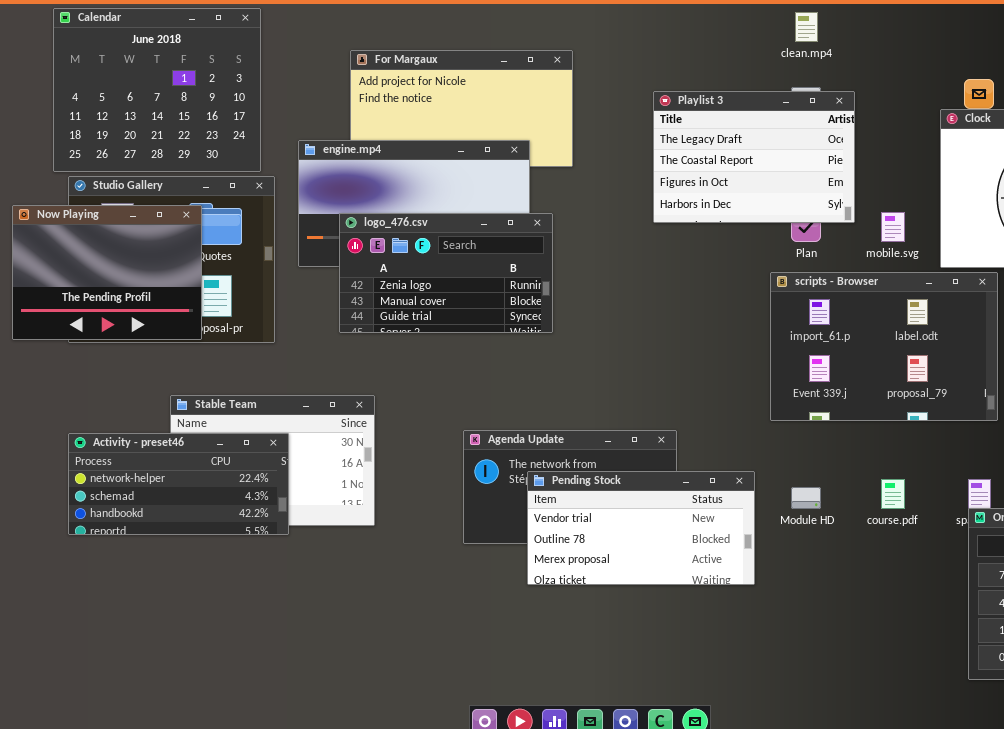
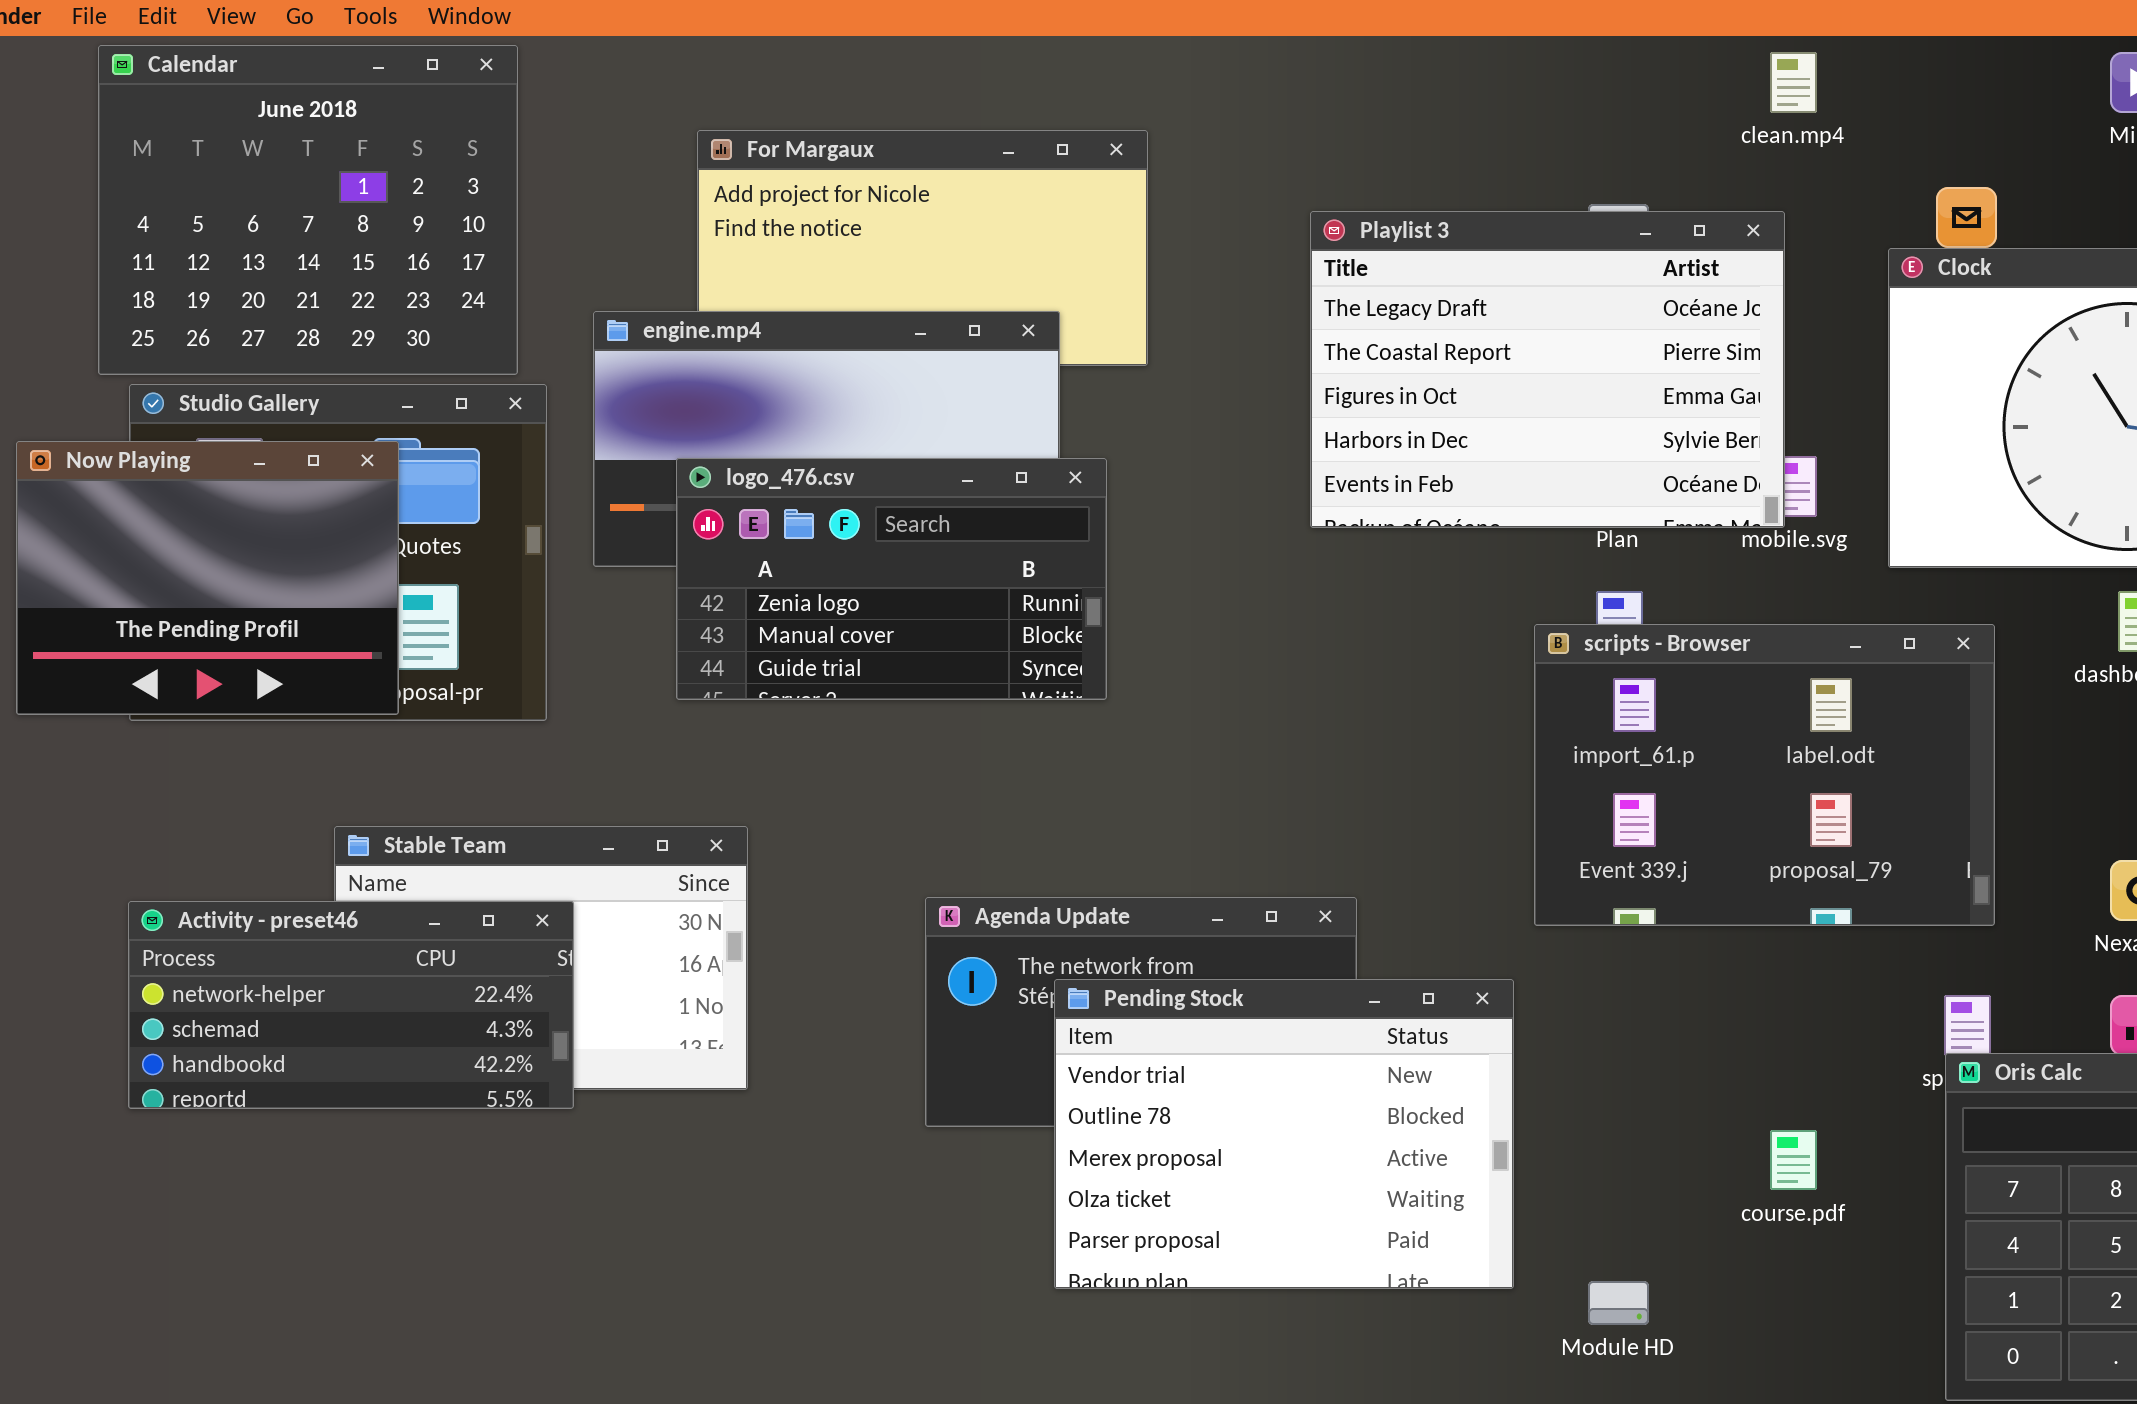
clean.mp4: [795,12,818,42] -> [1770,52,1817,113], moved
Playlist 3: [653,91,855,223] -> [1310,211,1785,528], resized
scripts - Browser: [770,272,998,421] -> [1534,624,1995,926], moved
Pending Stock: [527,471,755,585] -> [1054,979,1514,1289], resized
course.pdf: [881,479,905,509] -> [1770,1130,1817,1190], moved
Module HD: [791,487,821,509] -> [1588,1281,1649,1325], moved

